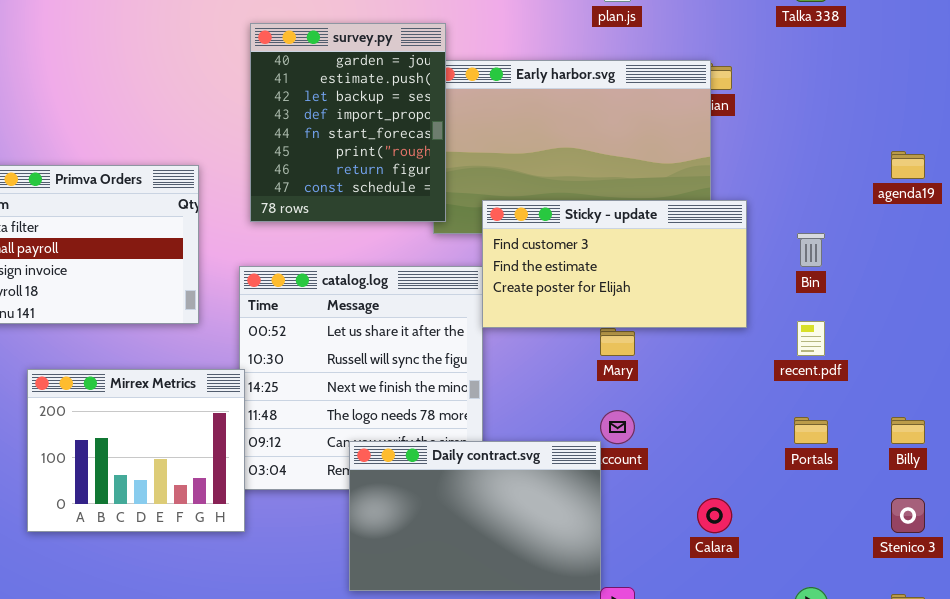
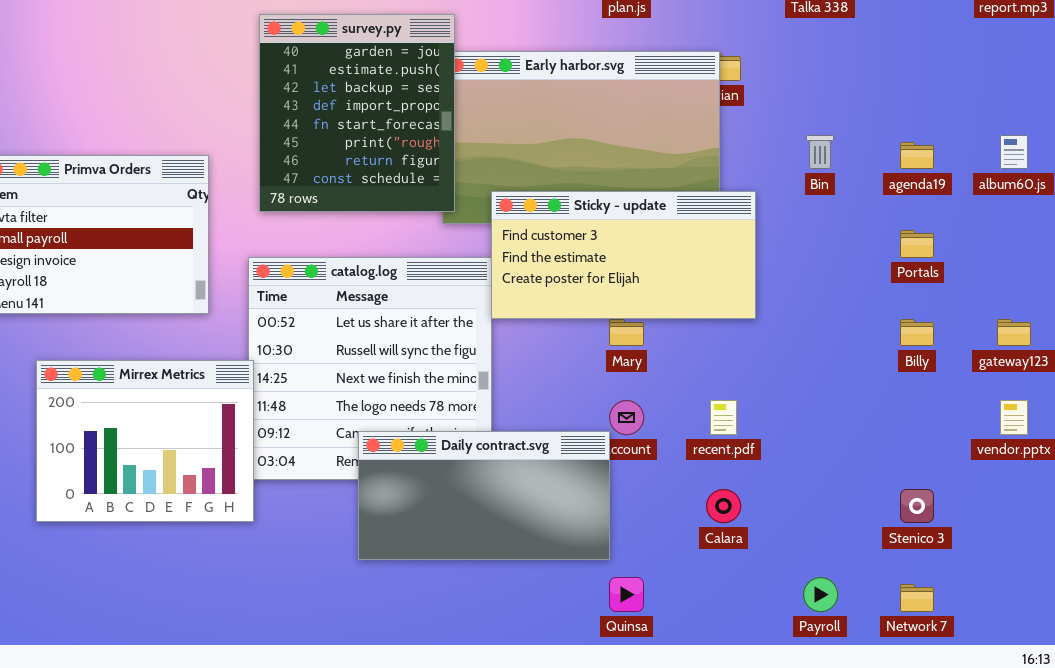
Bin: [797,233,825,267] -> [806,135,834,169], moved
recent.pdf: [797,321,825,356] -> [710,400,737,435], moved
Portals: [794,417,828,444] -> [900,230,934,258], moved
Billy: [891,417,925,444] -> [900,319,934,346], moved
Daily contract.svg: [349,441,601,591] -> [358,431,610,560], resized

